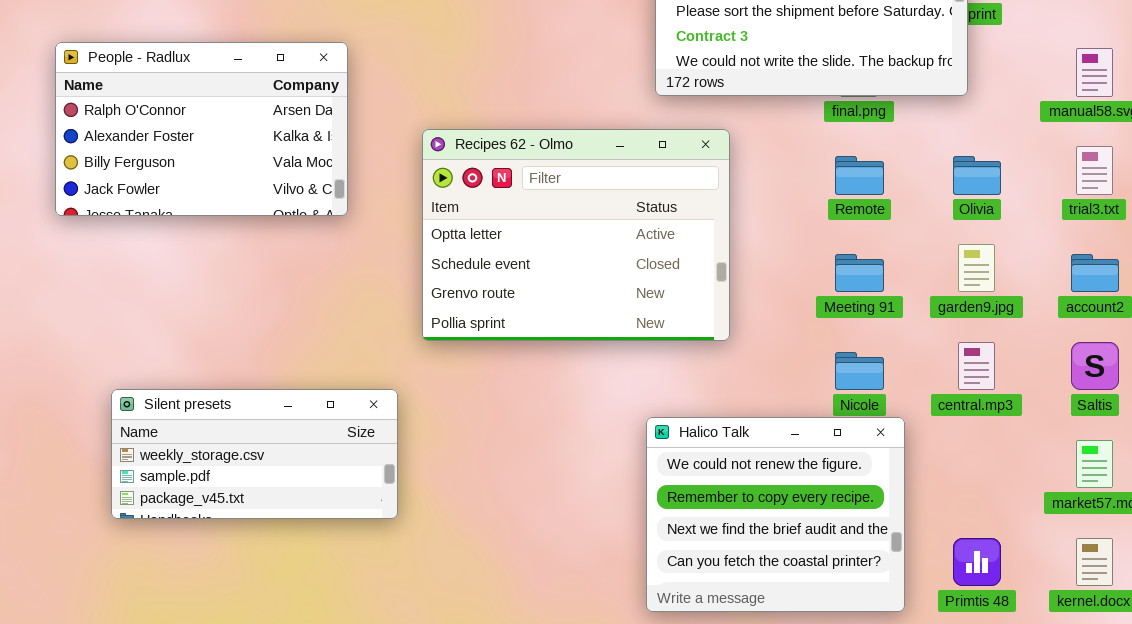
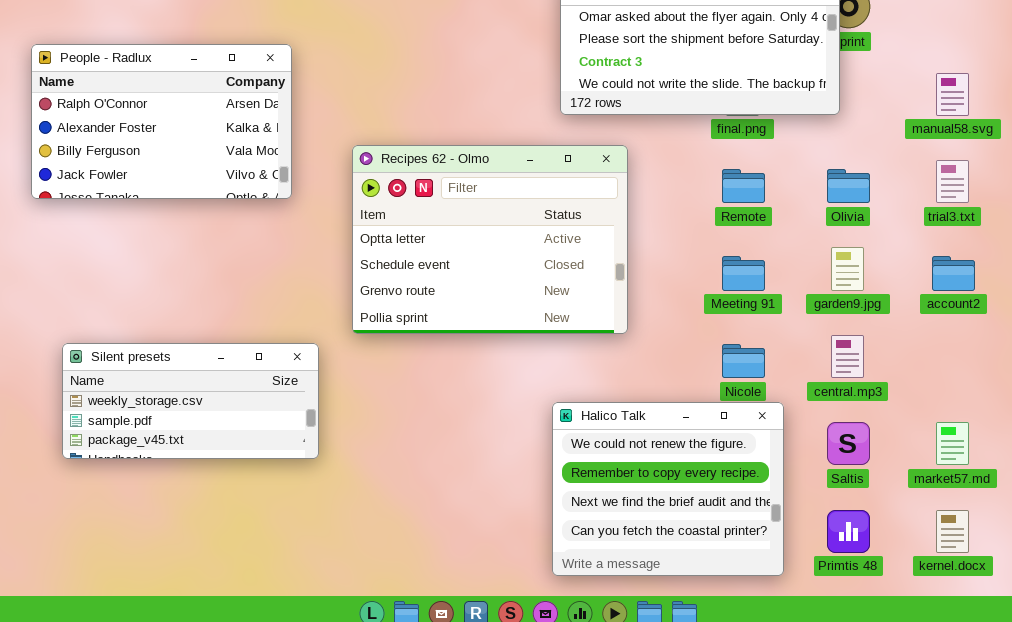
People - Radlux: [55,42,348,216] -> [31,44,292,199], moved
Saltis: [1071,342,1119,390] -> [827,422,870,465], moved
Silent presets: [111,389,398,519] -> [62,343,319,459], moved

